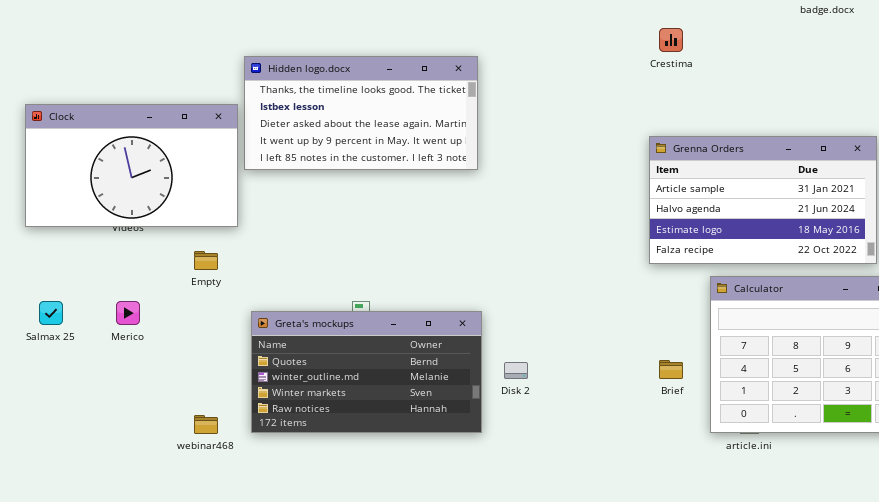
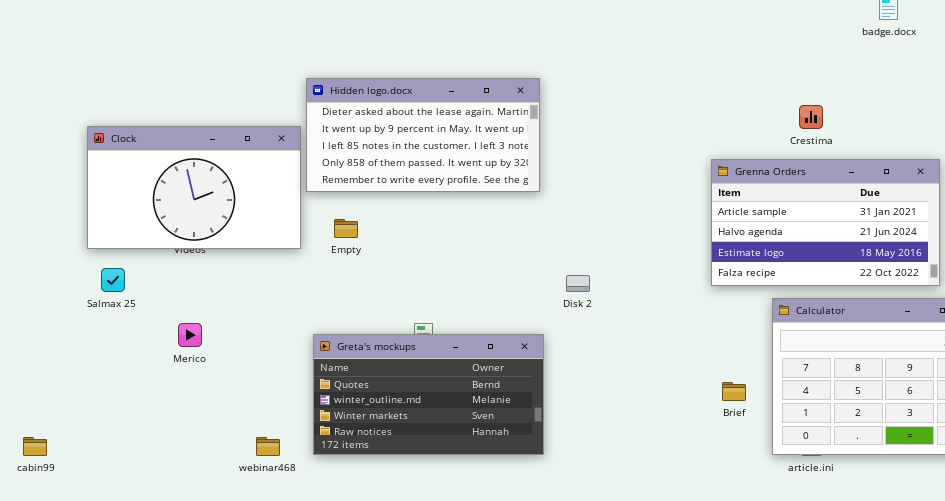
Crestima: [659,28,683,52] -> [799,105,823,129], moved
Hidden logo.docx: [244,56,478,170] -> [306,78,540,192], scrolled down 2 rows
Empty: [194,251,218,270] -> [334,219,358,238], moved
Salmax 25: [39,301,63,325] -> [101,268,125,292], moved
Disk 2: [504,362,528,379] -> [566,275,590,292], moved

